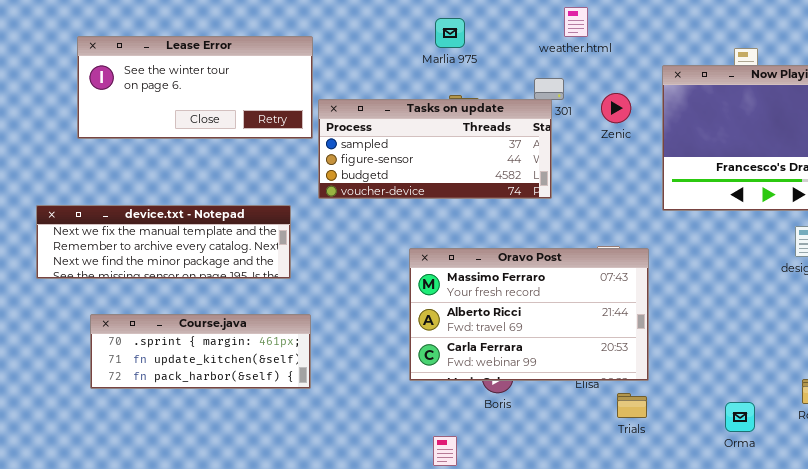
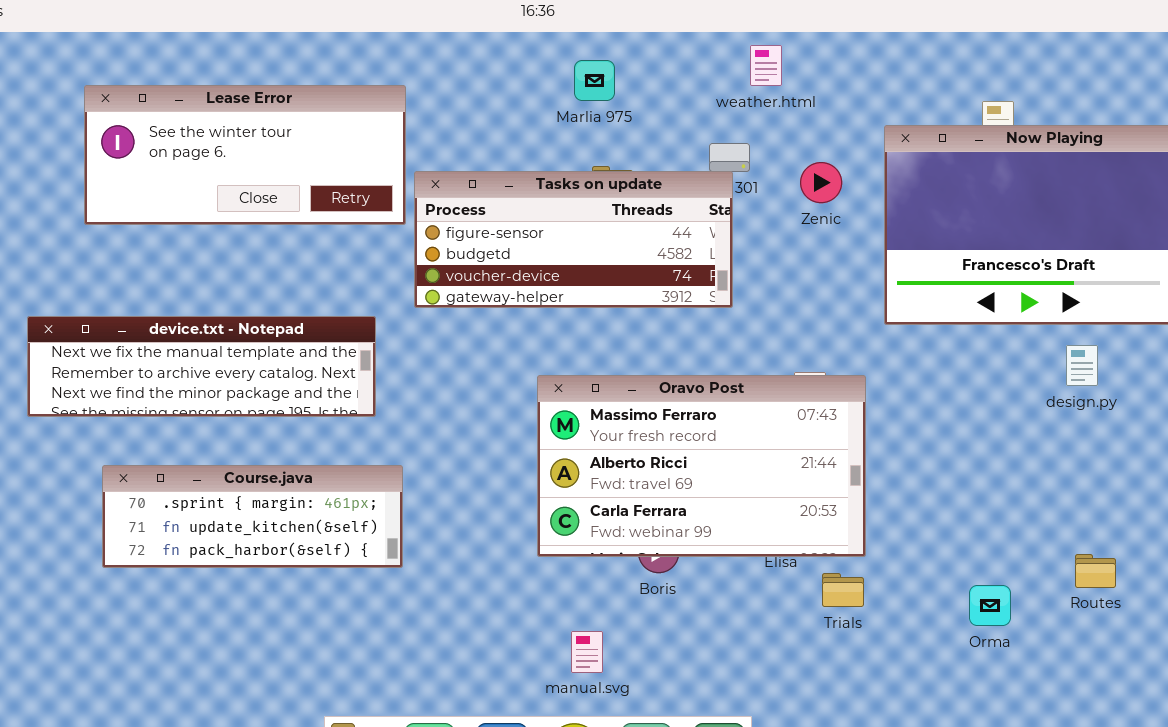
Tasks on update: [318,99,552,199] -> [414,171,733,308], scrolled down 1 row

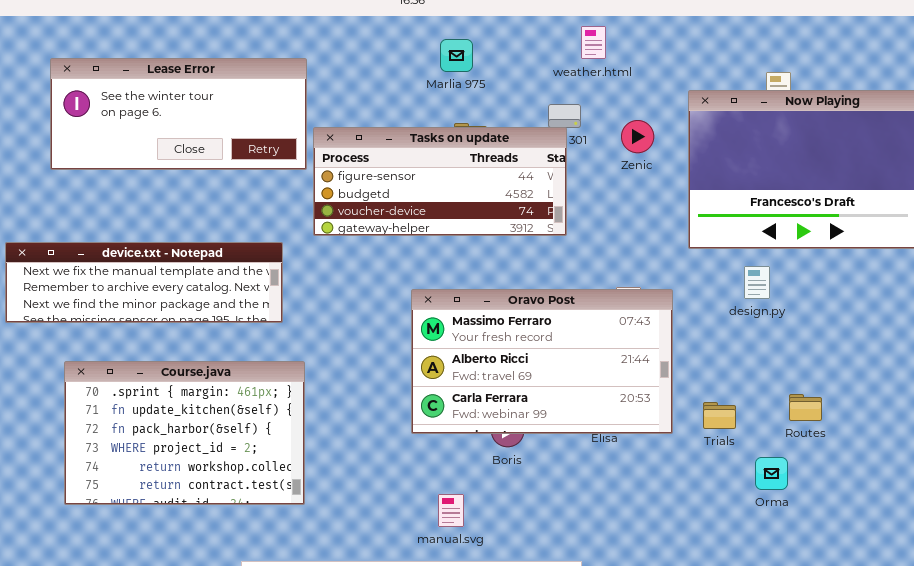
design.py: [1066,345,1098,386] -> [744,266,770,299], moved
Course.java: [102,465,403,568] -> [64,361,305,505], resized
Routes: [1075,554,1116,588] -> [789,394,822,421], moved
Trials: [822,573,864,607] -> [703,402,736,429], moved

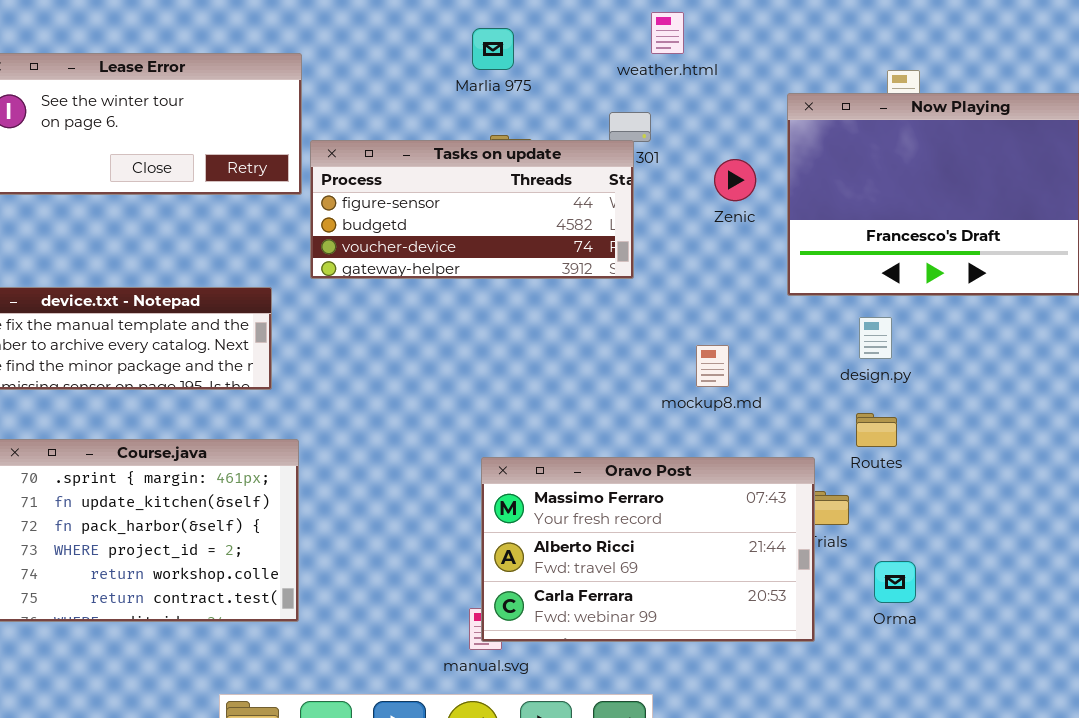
Zenic: [621,120,654,153] -> [714,159,756,201], moved
Oravo Post: [411,289,673,434] -> [481,457,815,642], moved
Routes: [789,394,822,421] -> [856,413,897,447], moved

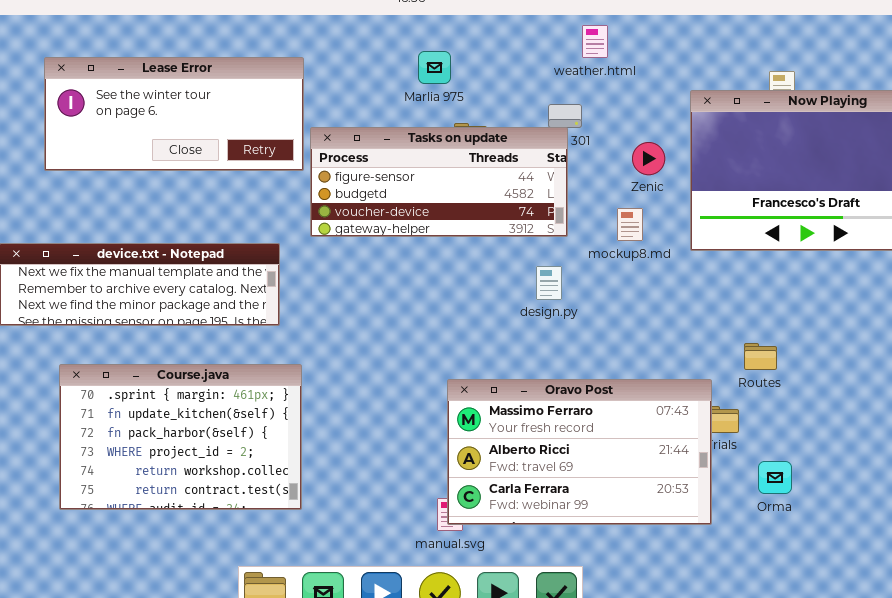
Marlia 975: [472,28,514,70] -> [418,51,451,84], moved
design.py: [859,317,892,359] -> [536,266,562,300], moved
mockup8.md: [696,345,729,387] -> [617,208,643,241], moved

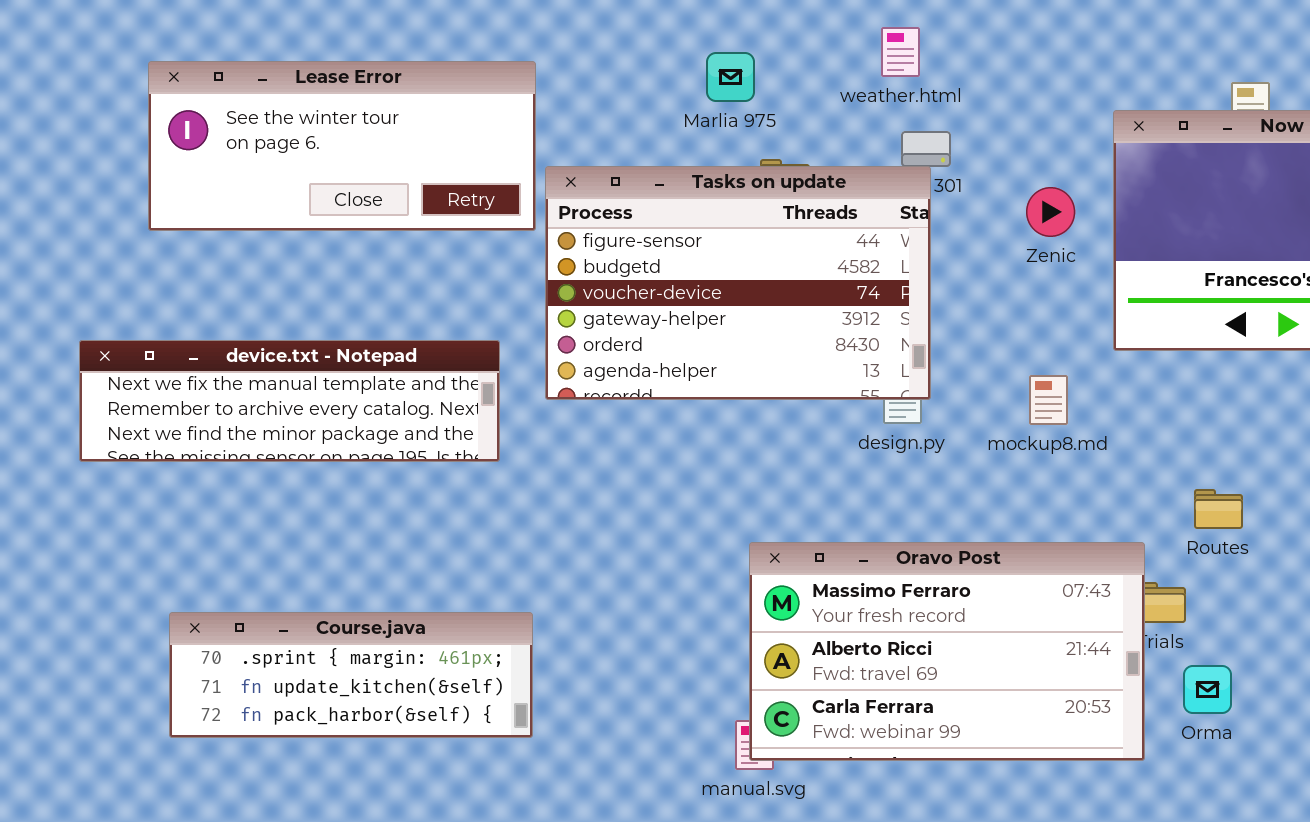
weather.html: [582,25,608,58] -> [881,27,920,77], moved
Tasks on update: [310,127,568,237] -> [545,166,931,400], resized
mockup8.md: [617,208,643,241] -> [1029,375,1068,425], moved
Course.java: [59,364,302,510] -> [169,612,533,738], resized
Orma: [758,461,792,494] -> [1183,665,1232,714], moved

